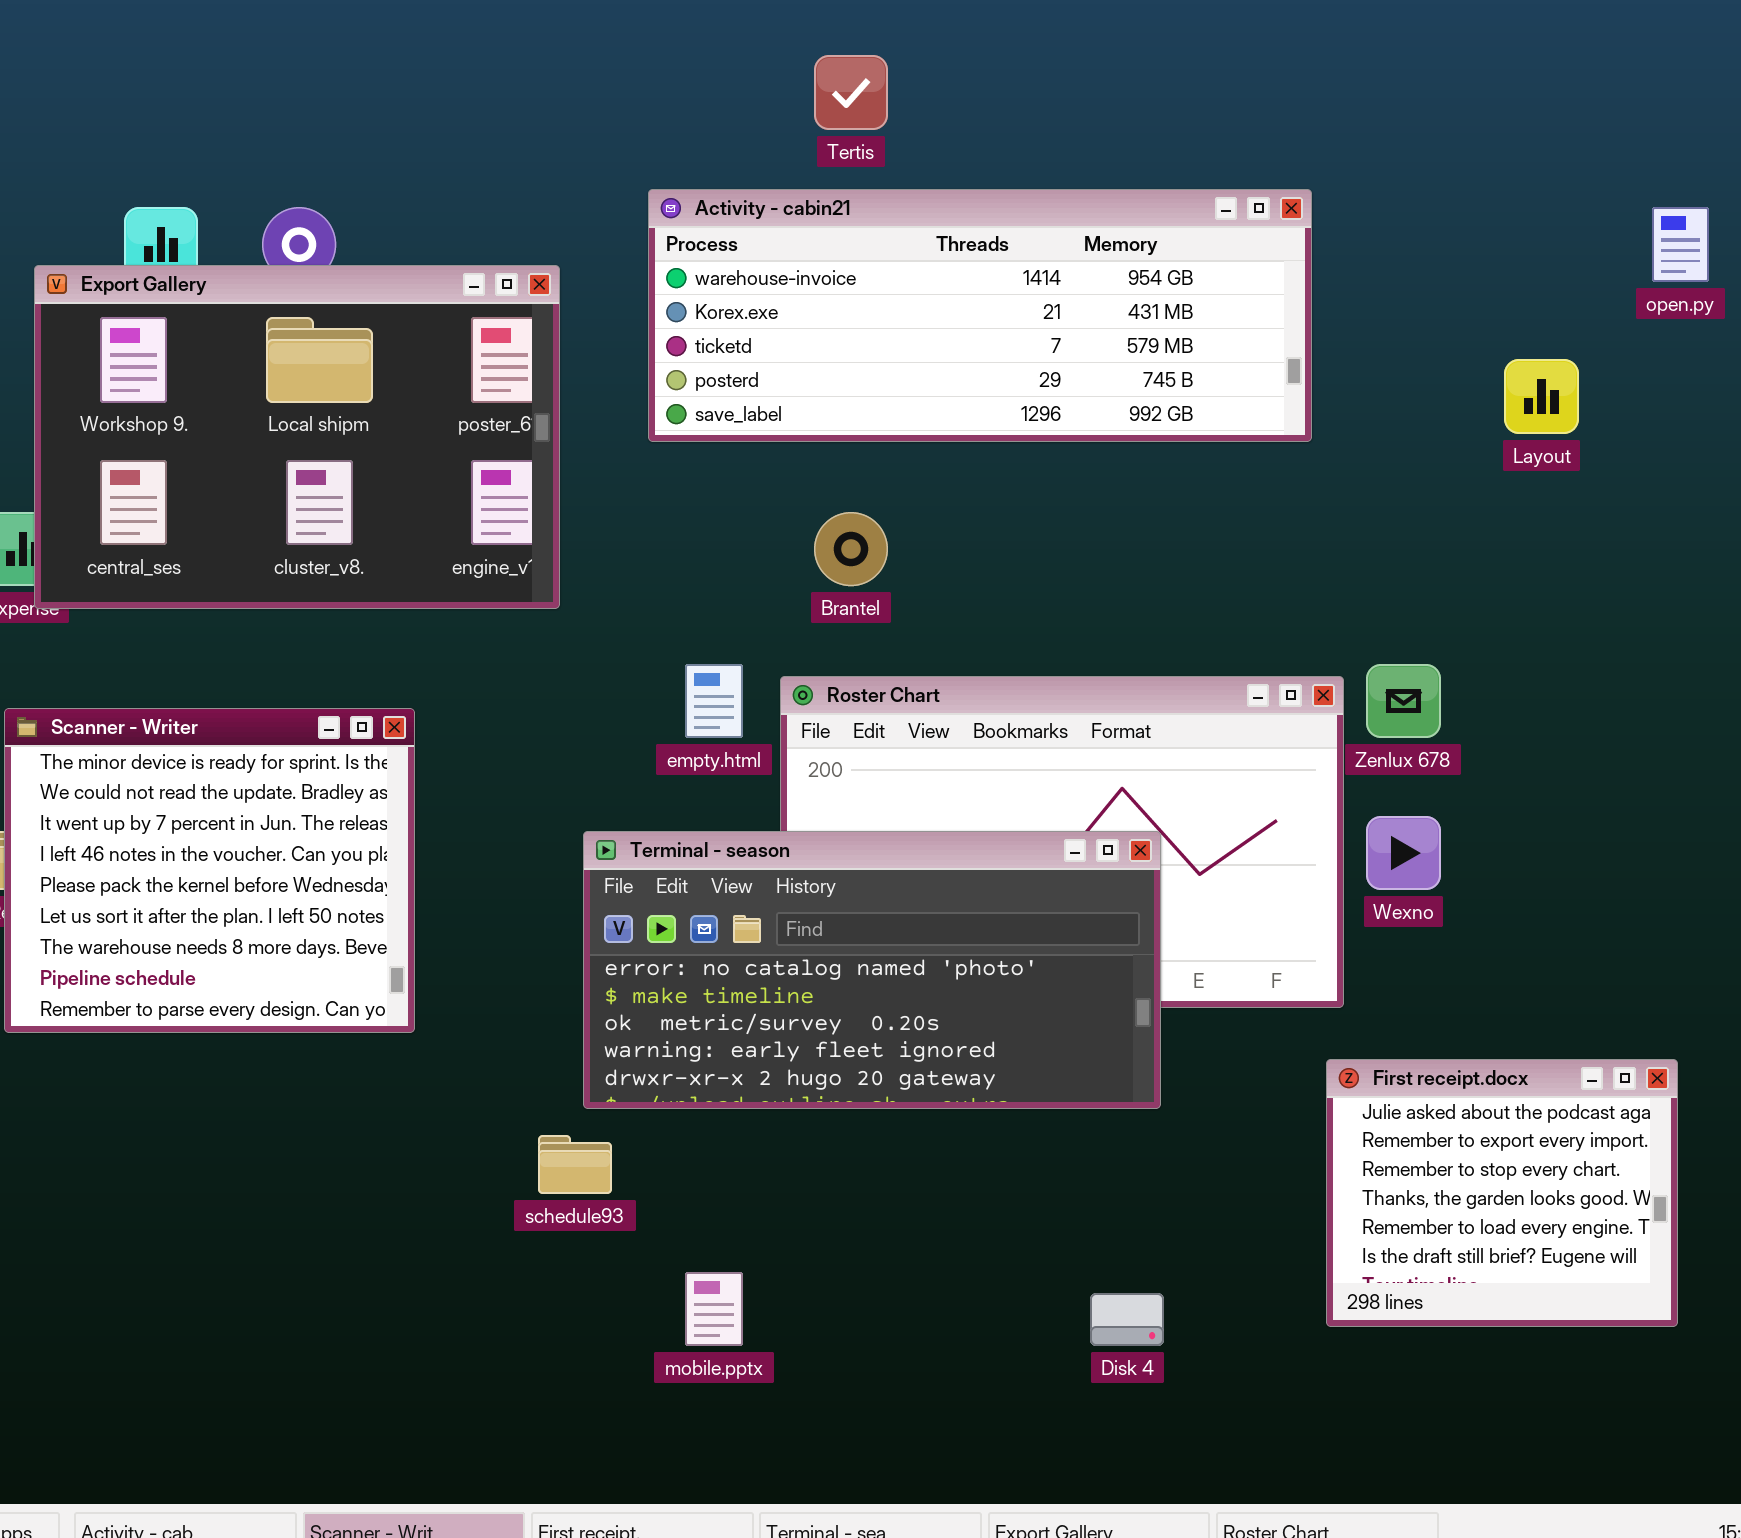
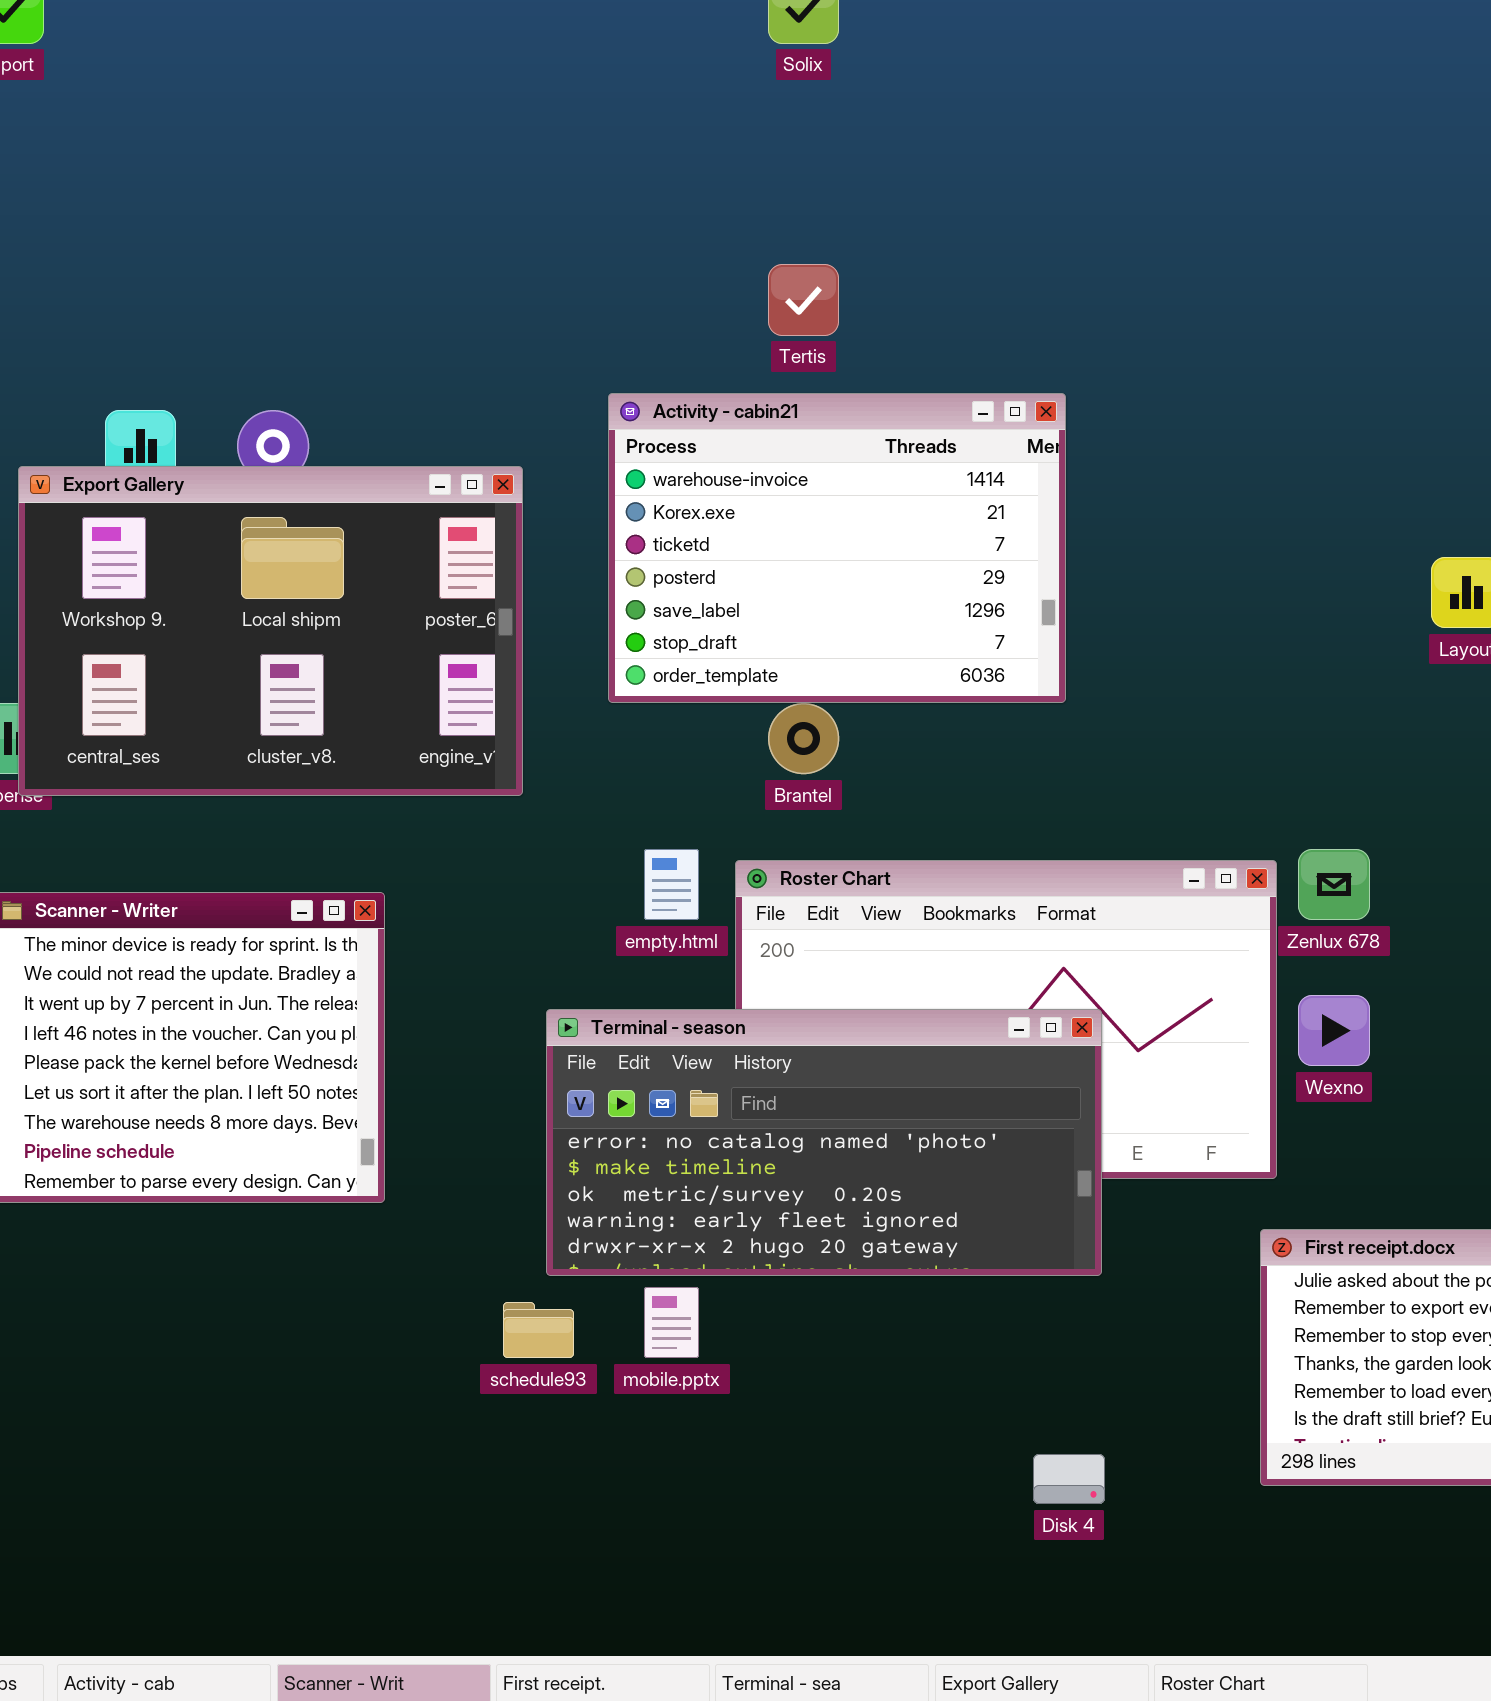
Activity - cabin21: [648,189,1312,442] -> [608,393,1066,703], resized
mobile.pptx: [685,1272,743,1346] -> [644,1287,699,1358], moved

